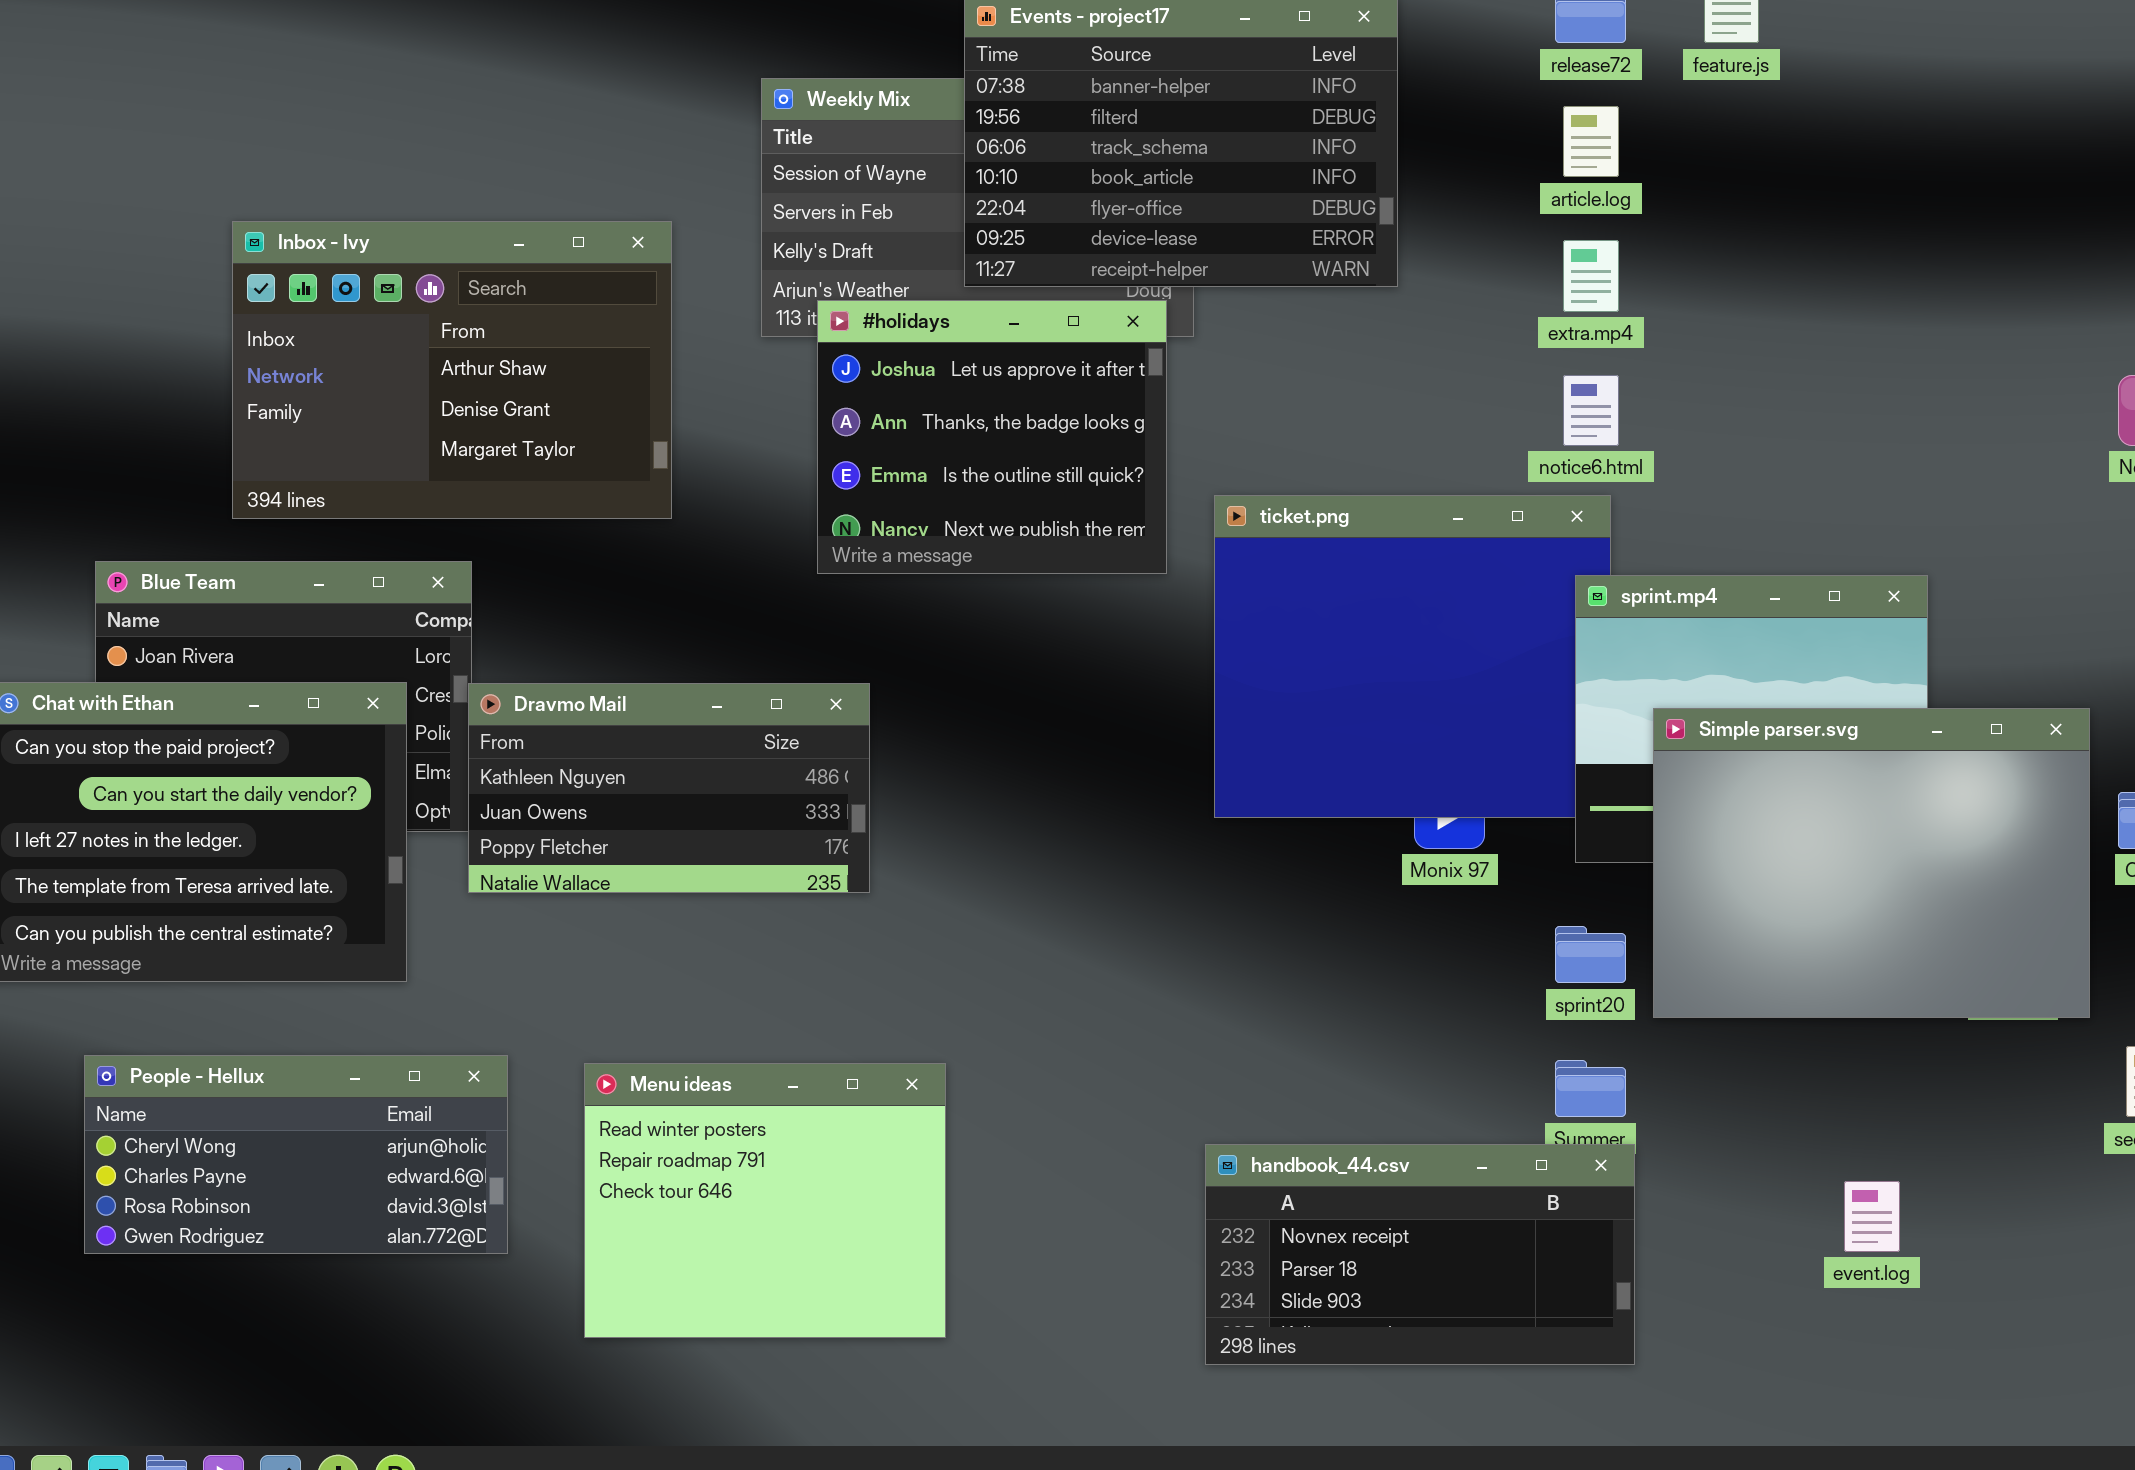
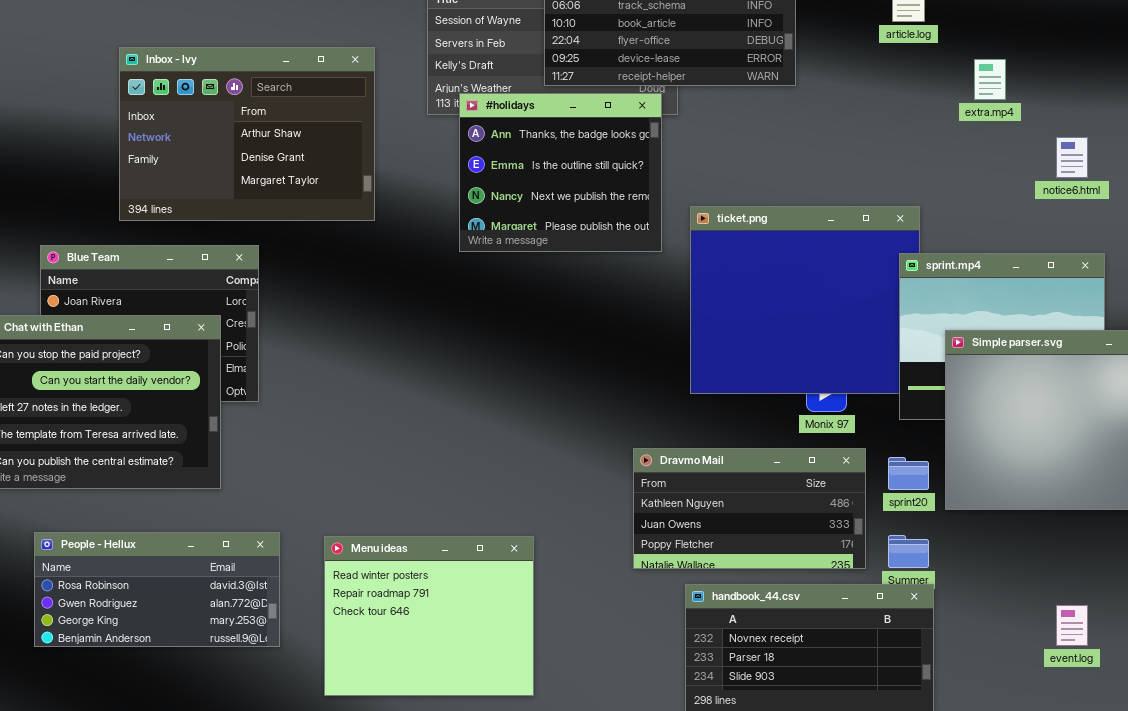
extra.mp4: [1563,240,1619,312] -> [974,59,1006,100], moved
#holidays: [817,300,1167,574] -> [459,93,662,252], scrolled down 1 row
notice6.html: [1563,375,1619,446] -> [1056,137,1088,178], moved
Dravmo Mail: [468,683,870,893] -> [633,448,866,569], moved
People - Hellux: [84,1055,508,1254] -> [34,532,280,647], scrolled down 2 rows

